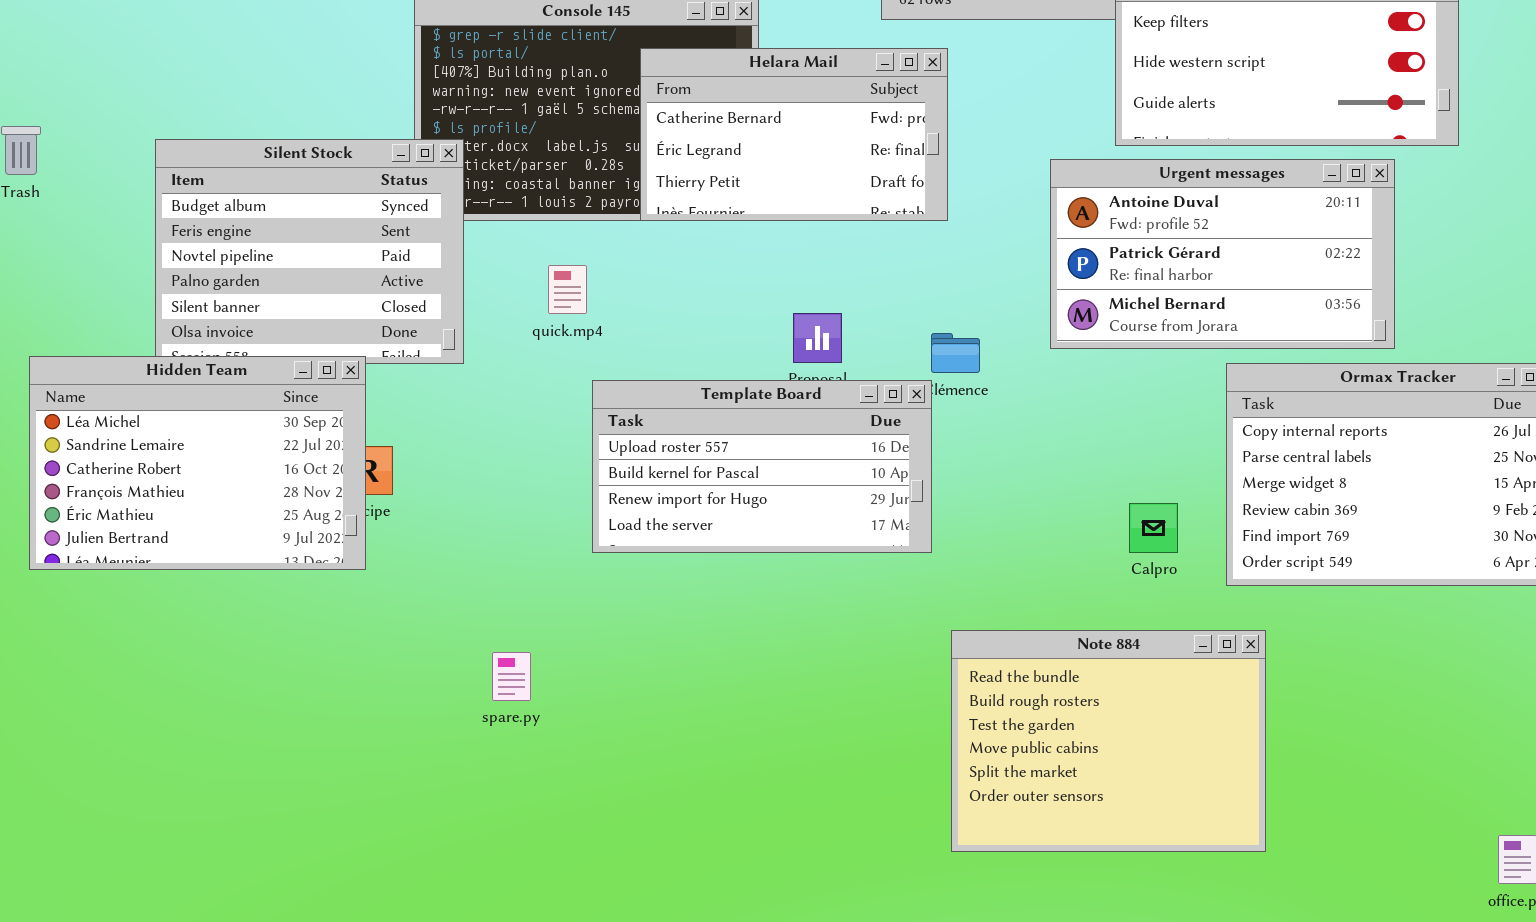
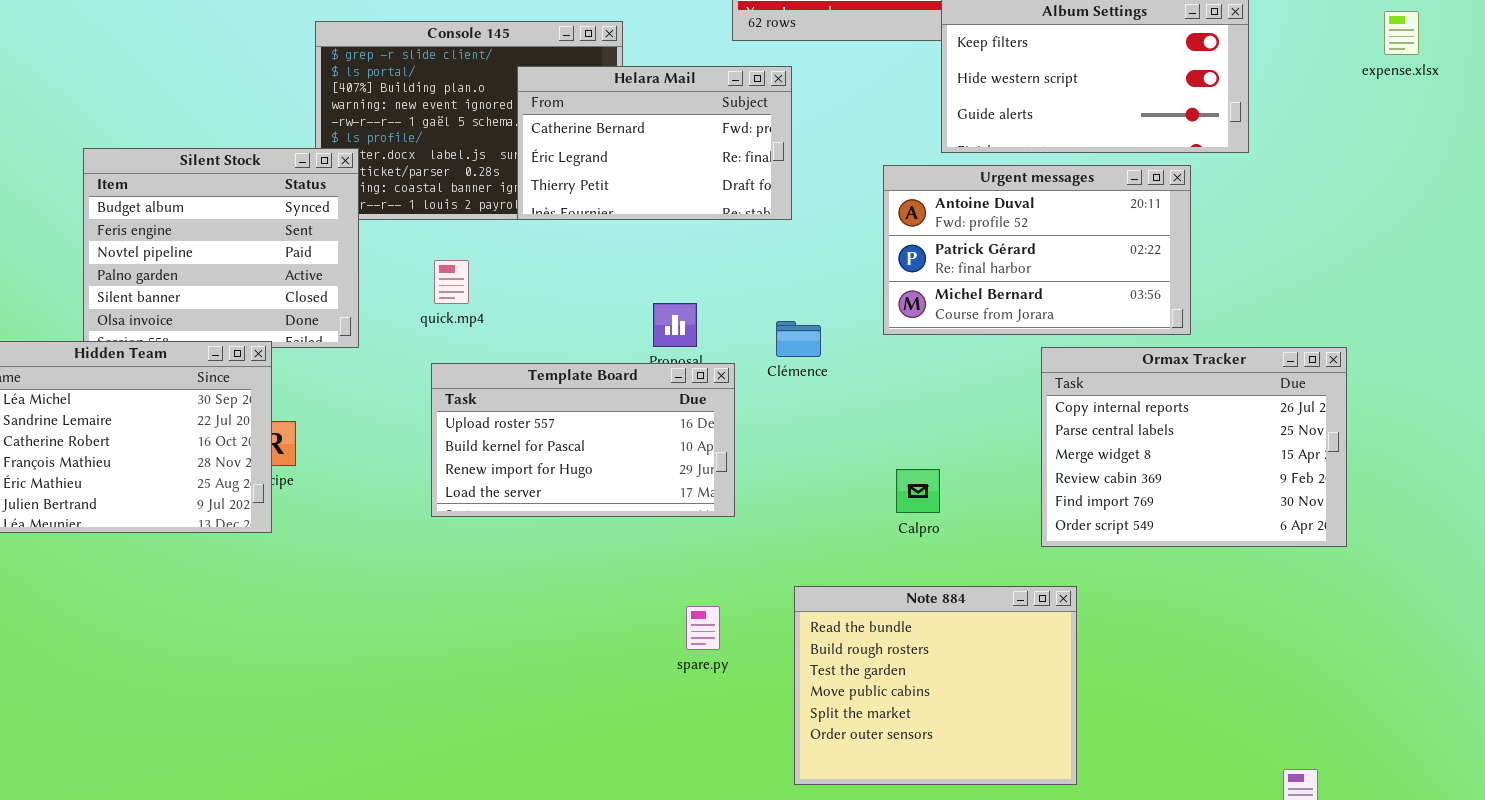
Template Board: [592,380,932,553] -> [431,363,735,517], moved
Calpro: [1129,503,1178,553] -> [896,469,940,513], moved
spare.py: [492,652,531,701] -> [686,606,720,650], moved

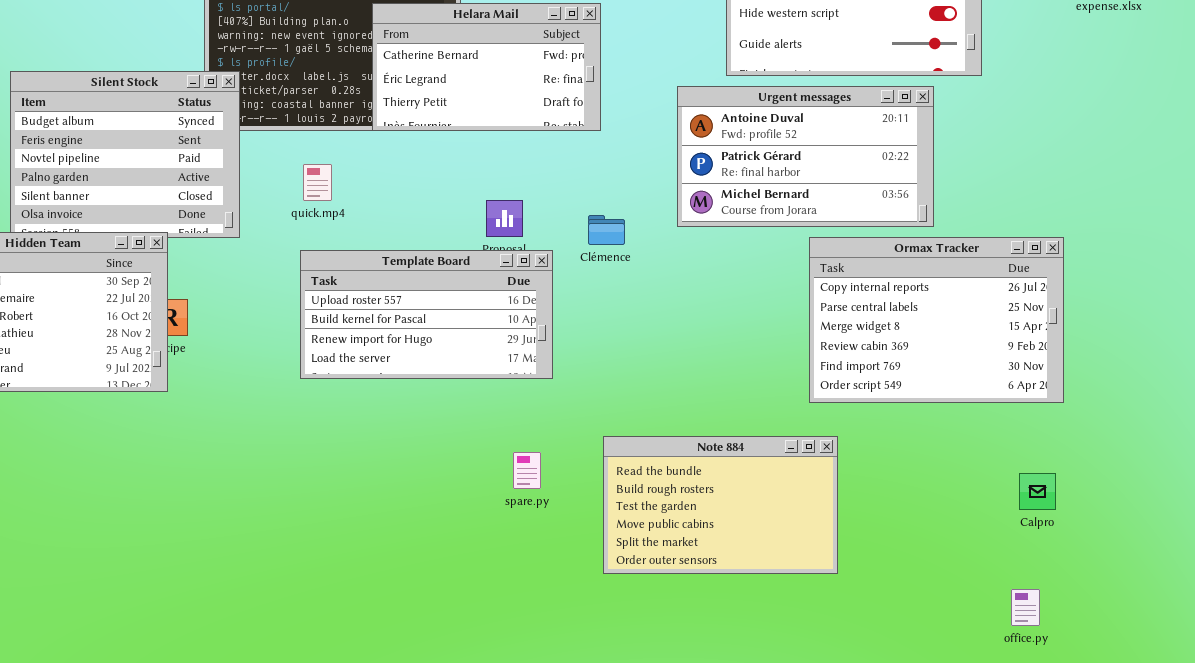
Calpro: [896,469,940,513] -> [1019,473,1056,510], moved
Note 884: [794,586,1077,785] -> [603,436,838,574], resized

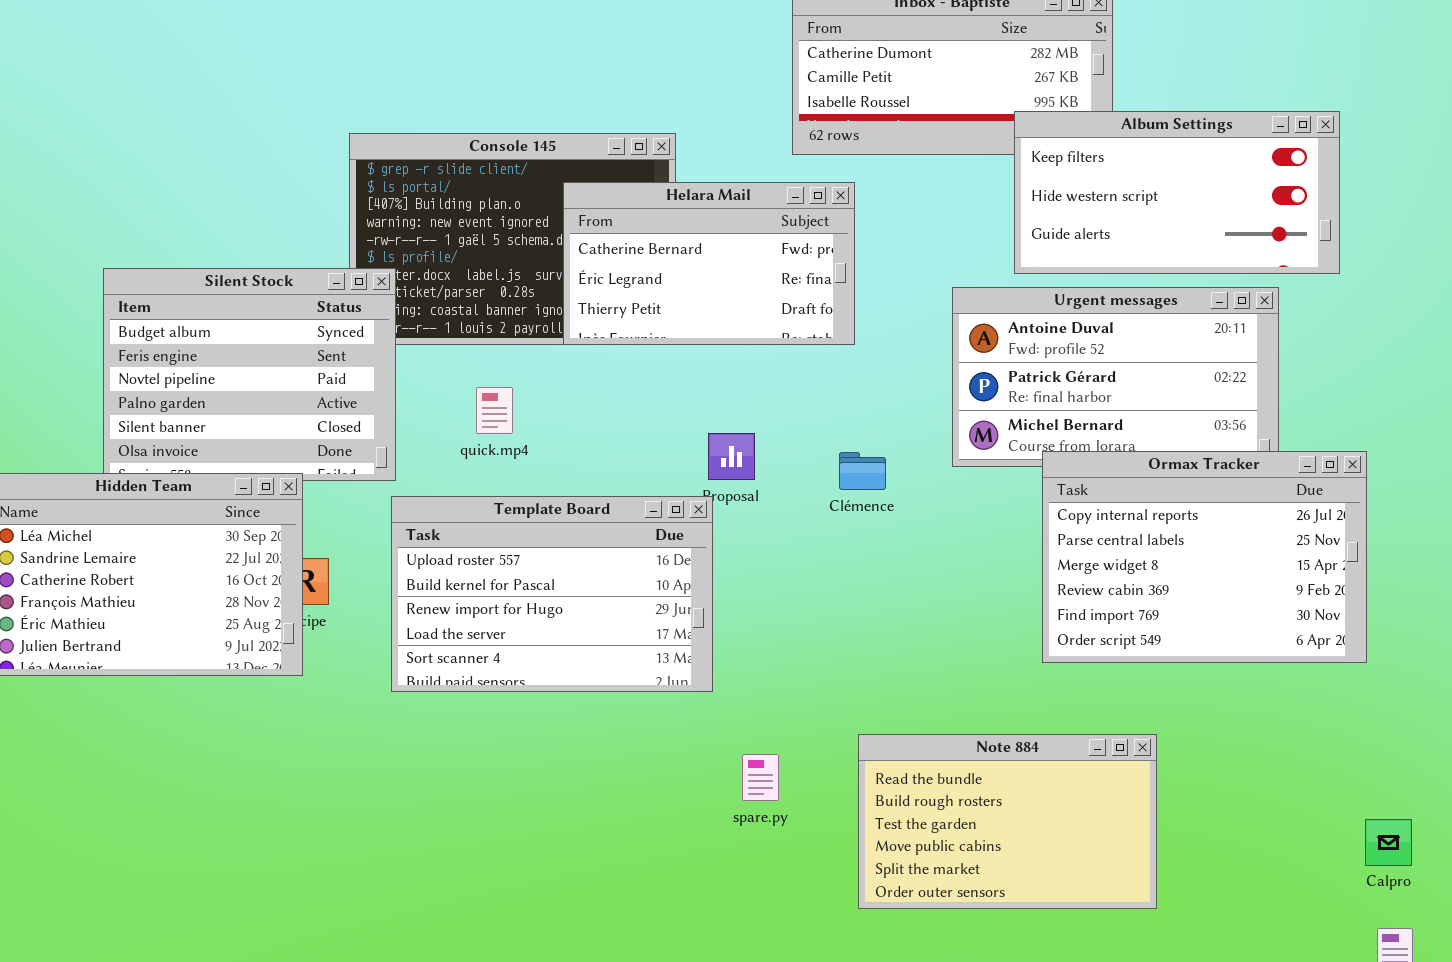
Ormax Tracker: [809,237,1064,403] -> [1042,451,1367,663], moved
Template Board: [300,250,553,379] -> [391,496,713,692], moved, resized
Calpro: [1019,473,1056,510] -> [1365,819,1412,866], moved

